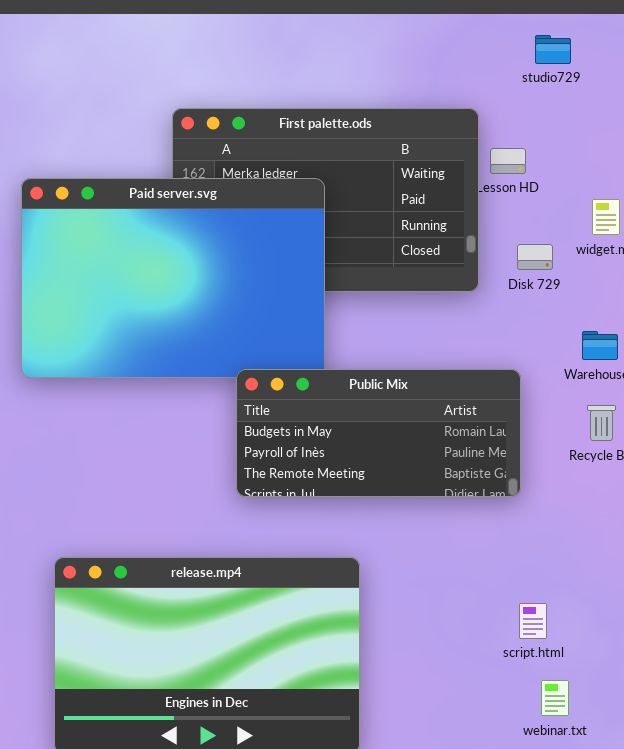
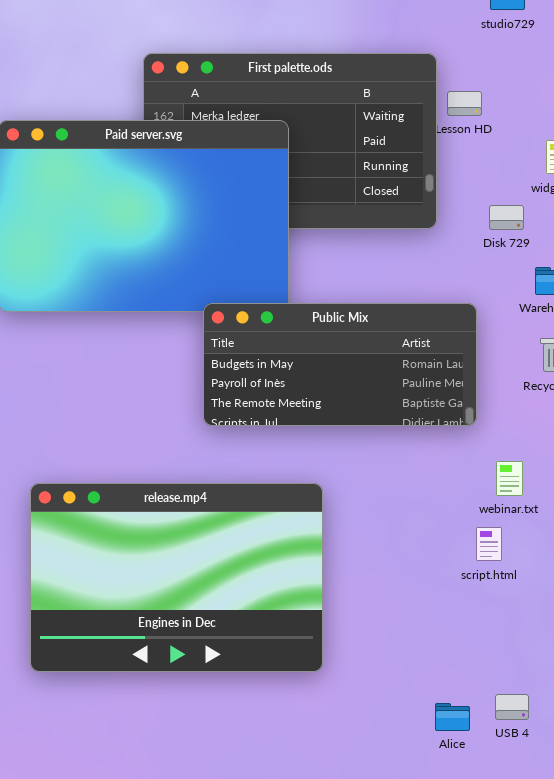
Disk 729: [517,244,553,270] -> [489,205,524,230], moved
webinar.txt: [541,680,569,716] -> [496,461,523,496], moved

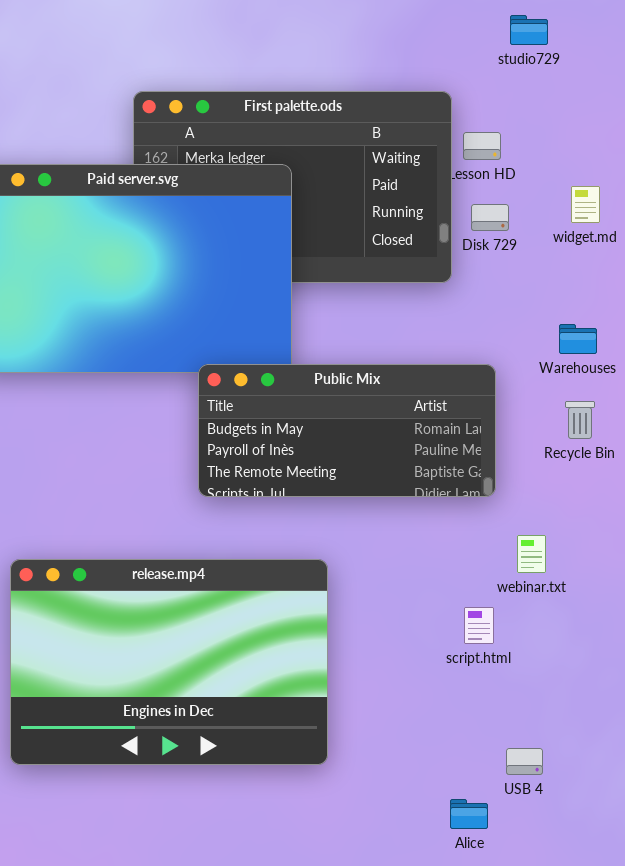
Disk 729: [489,205,524,230] -> [471,204,509,231], moved
script.html: [476,527,502,561] -> [464,607,494,644], moved
USB 4: [495,694,529,720] -> [506,748,543,775], moved

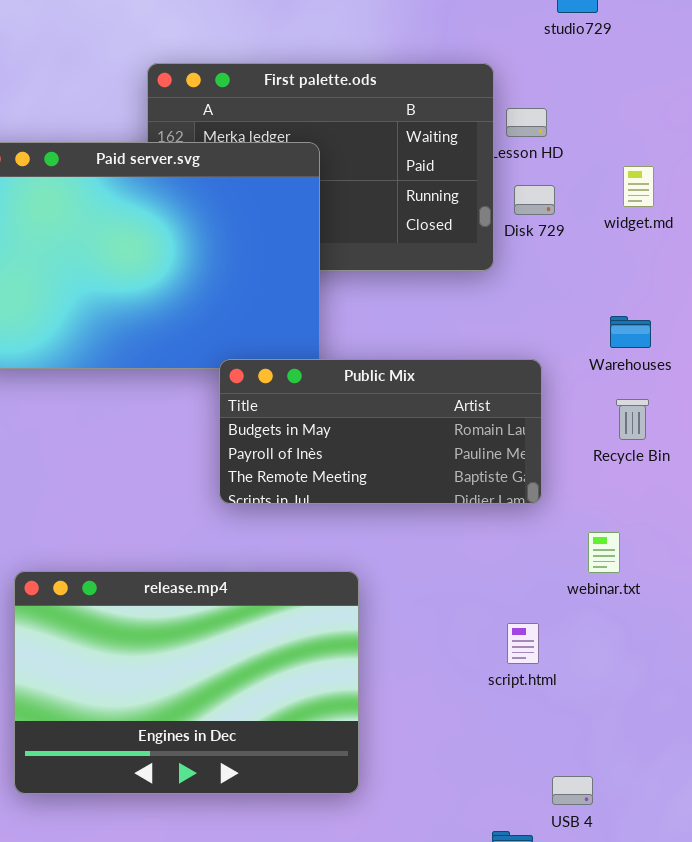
webinar.txt: [517,535,546,573] -> [588,532,620,573], moved

